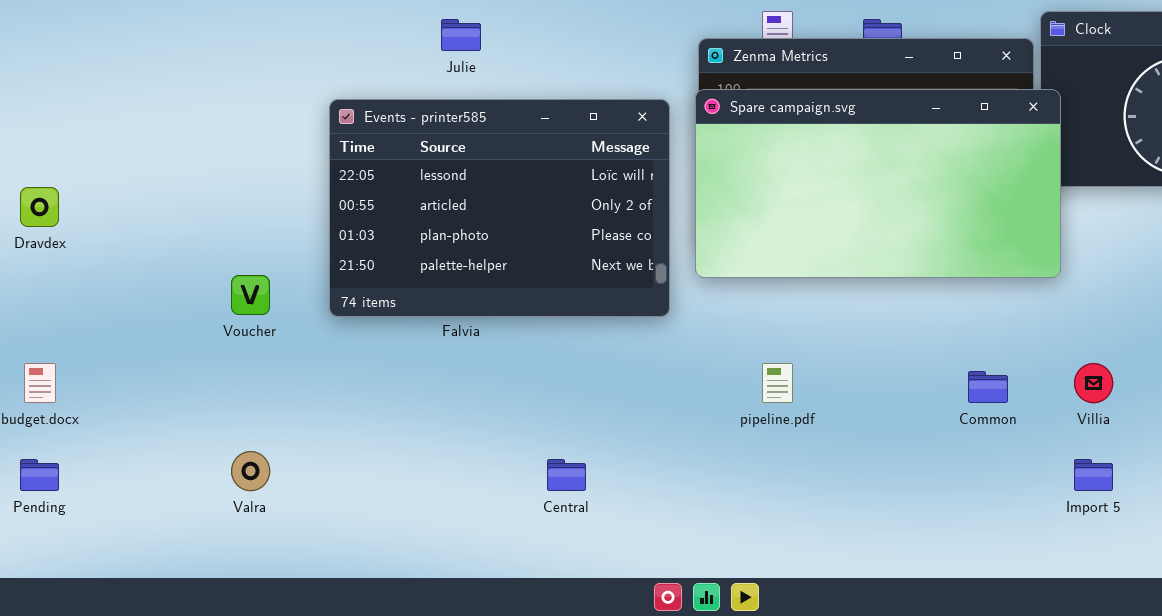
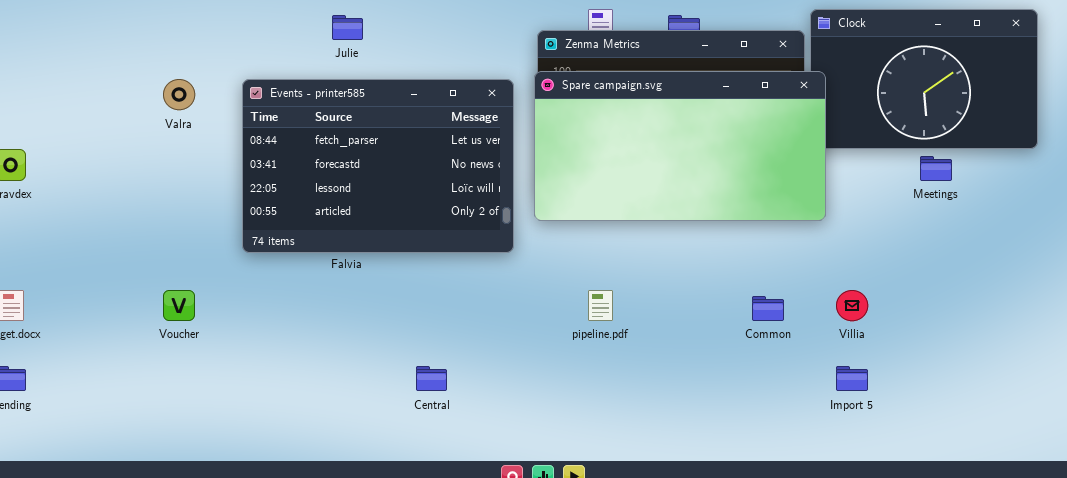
Events - printer585: [329,99,670,317] -> [242,79,514,253], scrolled up 2 rows
Voucher: [231,275,270,315] -> [163,290,195,321], moved
Valra: [231,451,270,491] -> [163,79,195,110], moved

